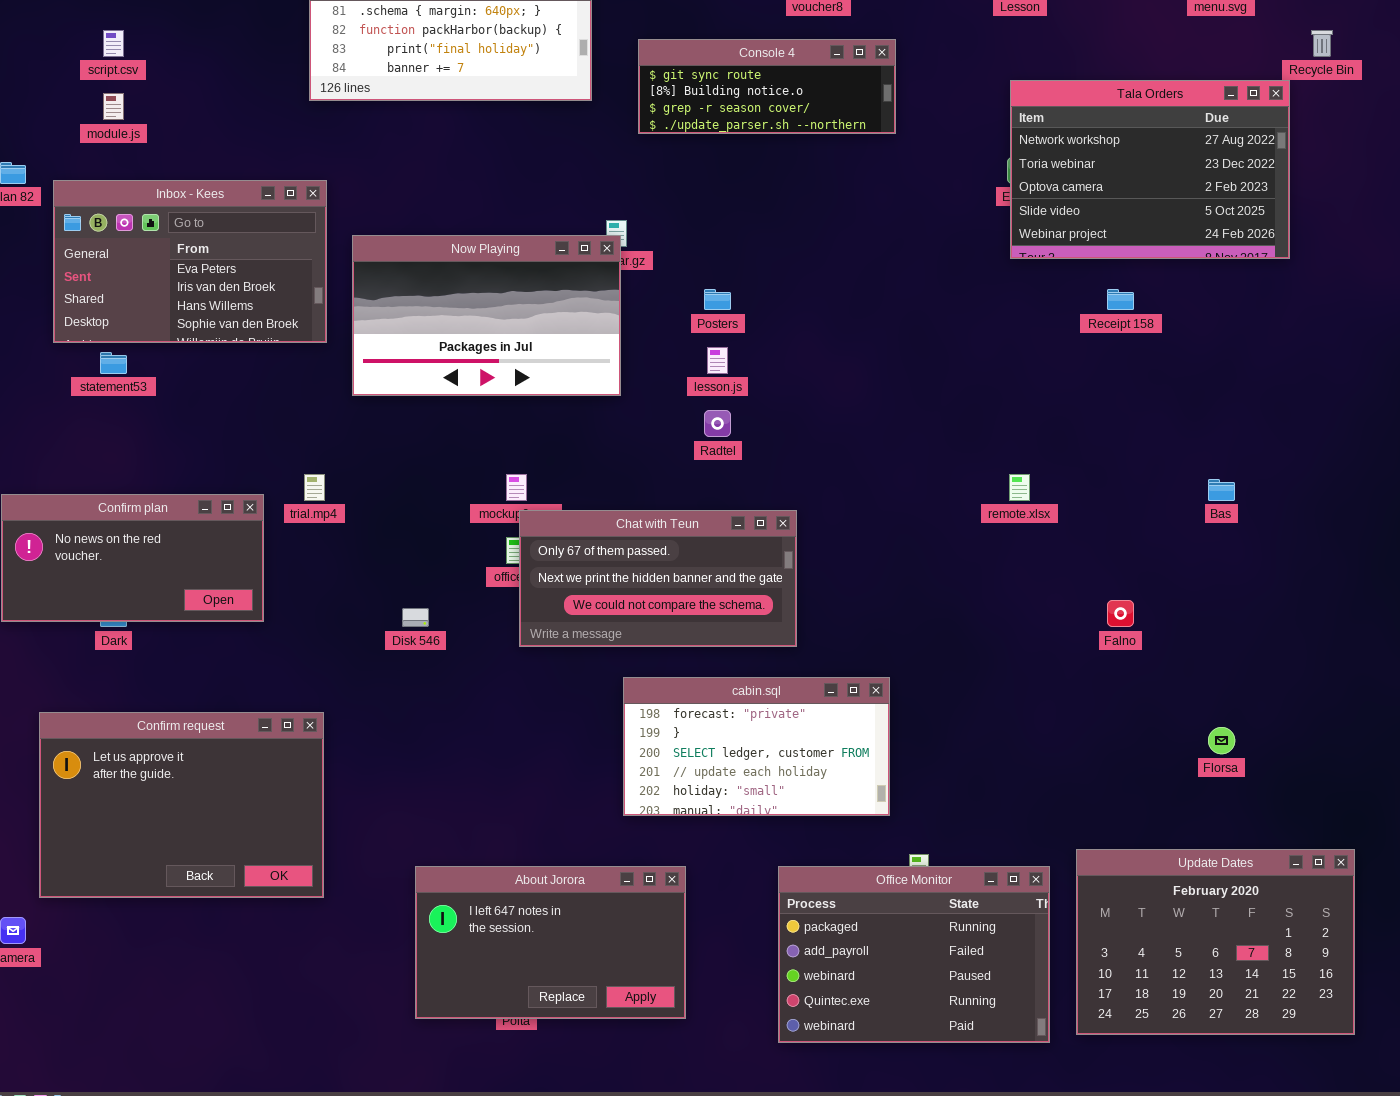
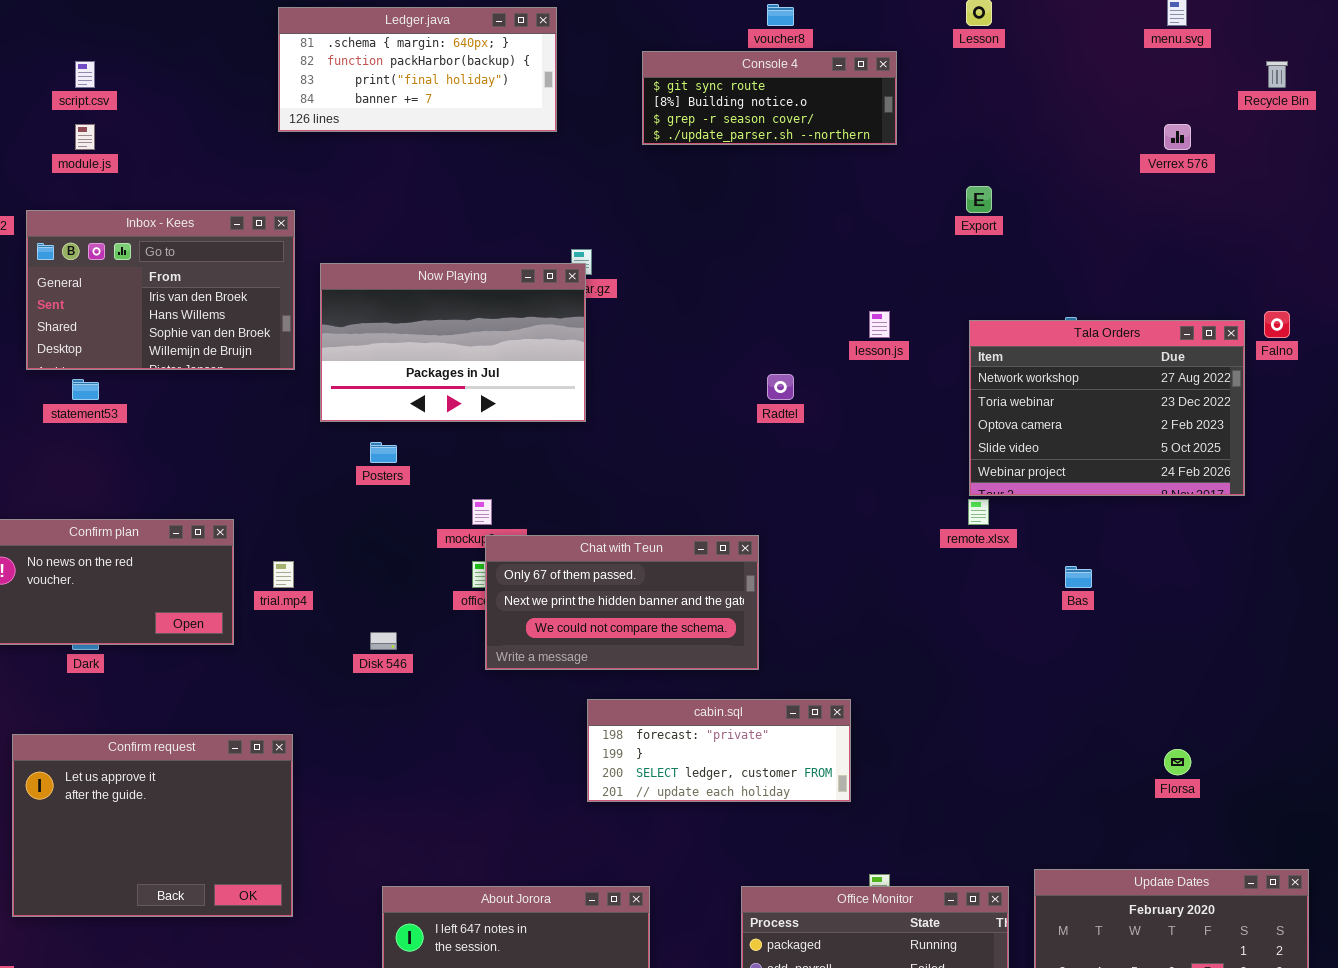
Console 4: [638,39,896,134] -> [642,51,897,145], moved
Tala Orders: [1010,80,1290,259] -> [969,320,1245,496], moved
Inbox - Kees: [53,180,327,343] -> [26,210,295,370], scrolled down 1 row
Posters: [704,289,731,310] -> [370,442,397,463], moved
lesson.js: [707,347,728,374] -> [869,311,890,338], moved
Radtel: [704,410,731,437] -> [767,374,794,400], moved
trial.mp4: [304,474,325,501] -> [273,561,294,588], moved
Bas: [1208,479,1235,501] -> [1065,566,1092,588], moved
Falno: [1107,600,1134,627] -> [1264,311,1290,338], moved
cabin.sql: [623,677,890,816] -> [587,699,851,802], resized

